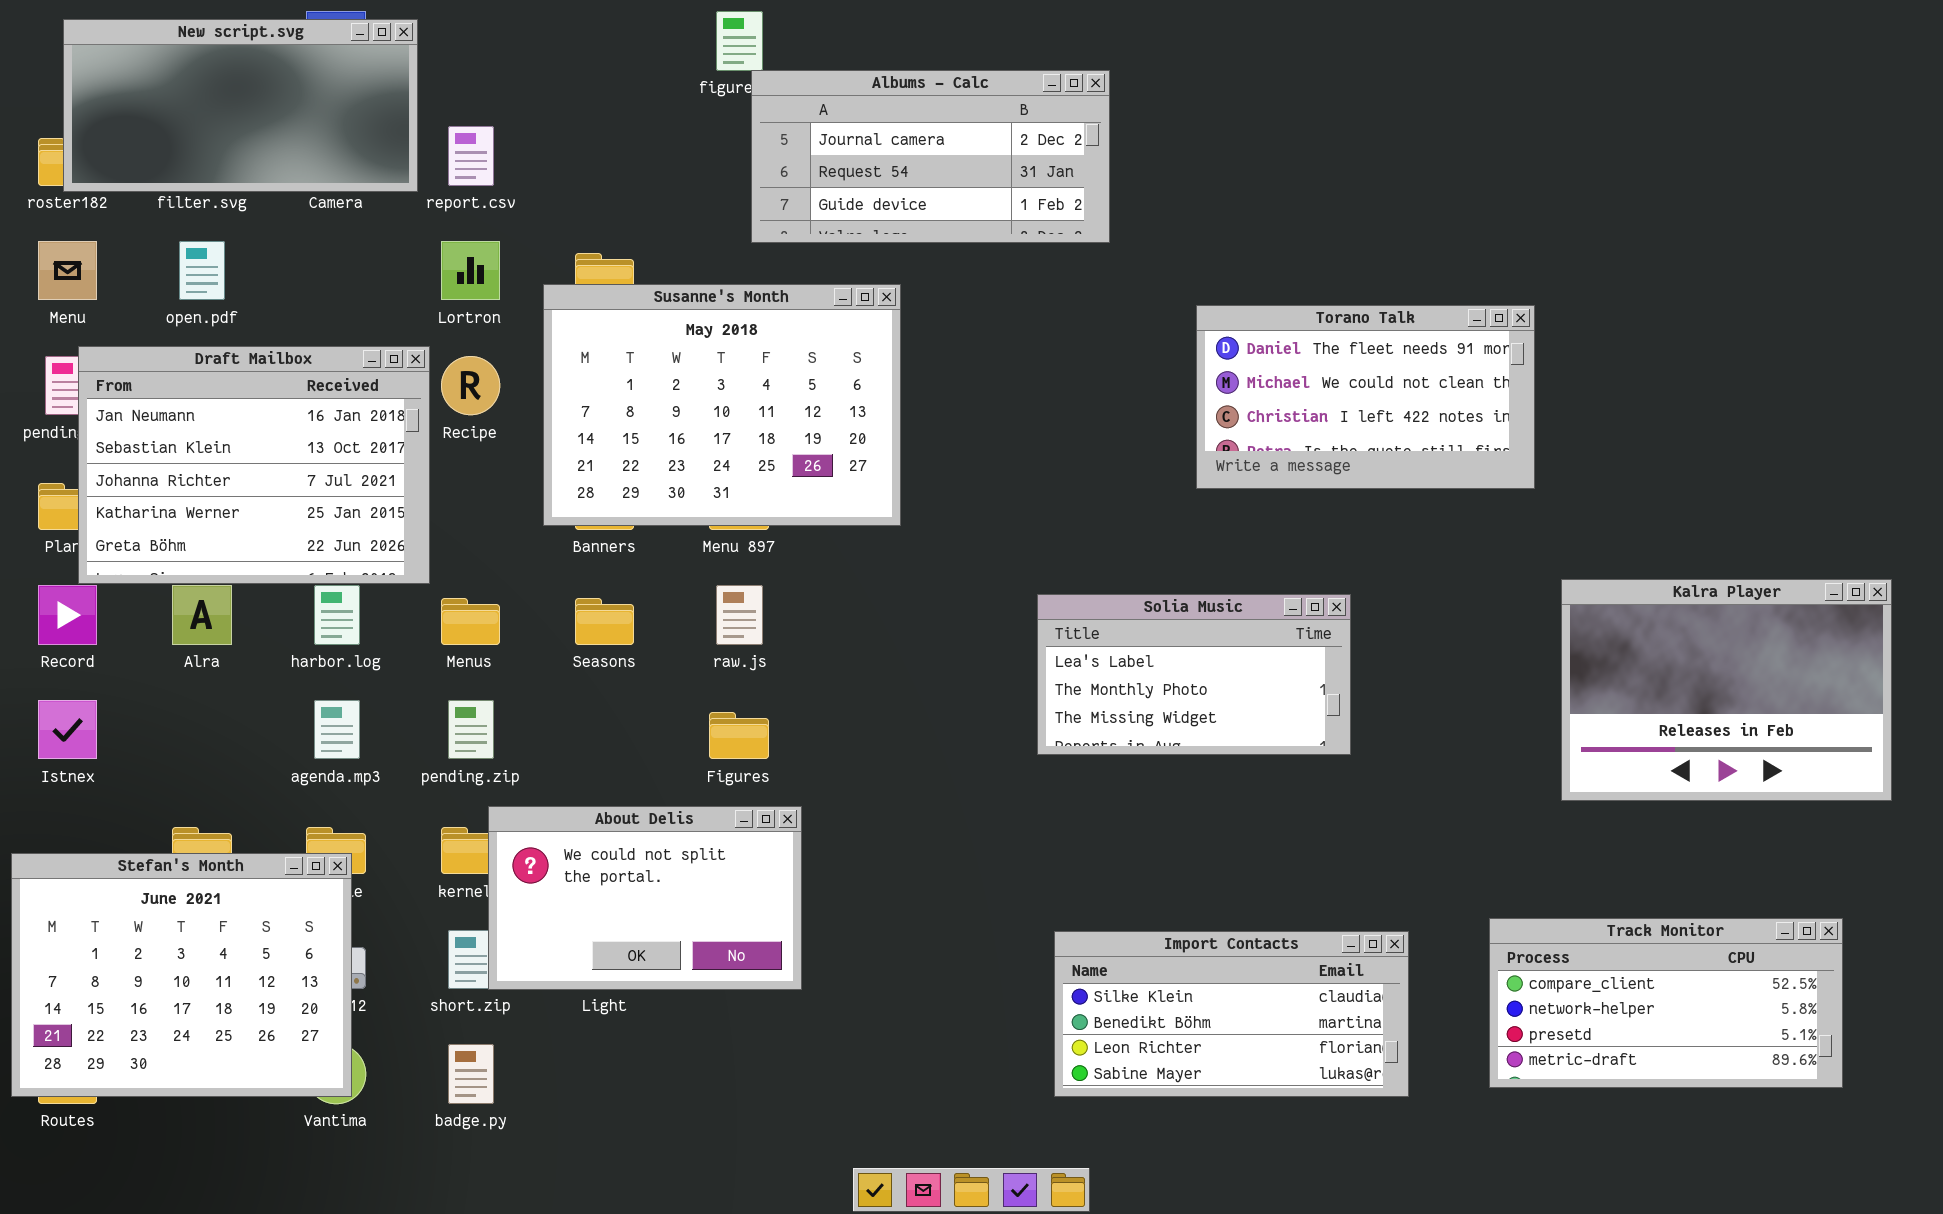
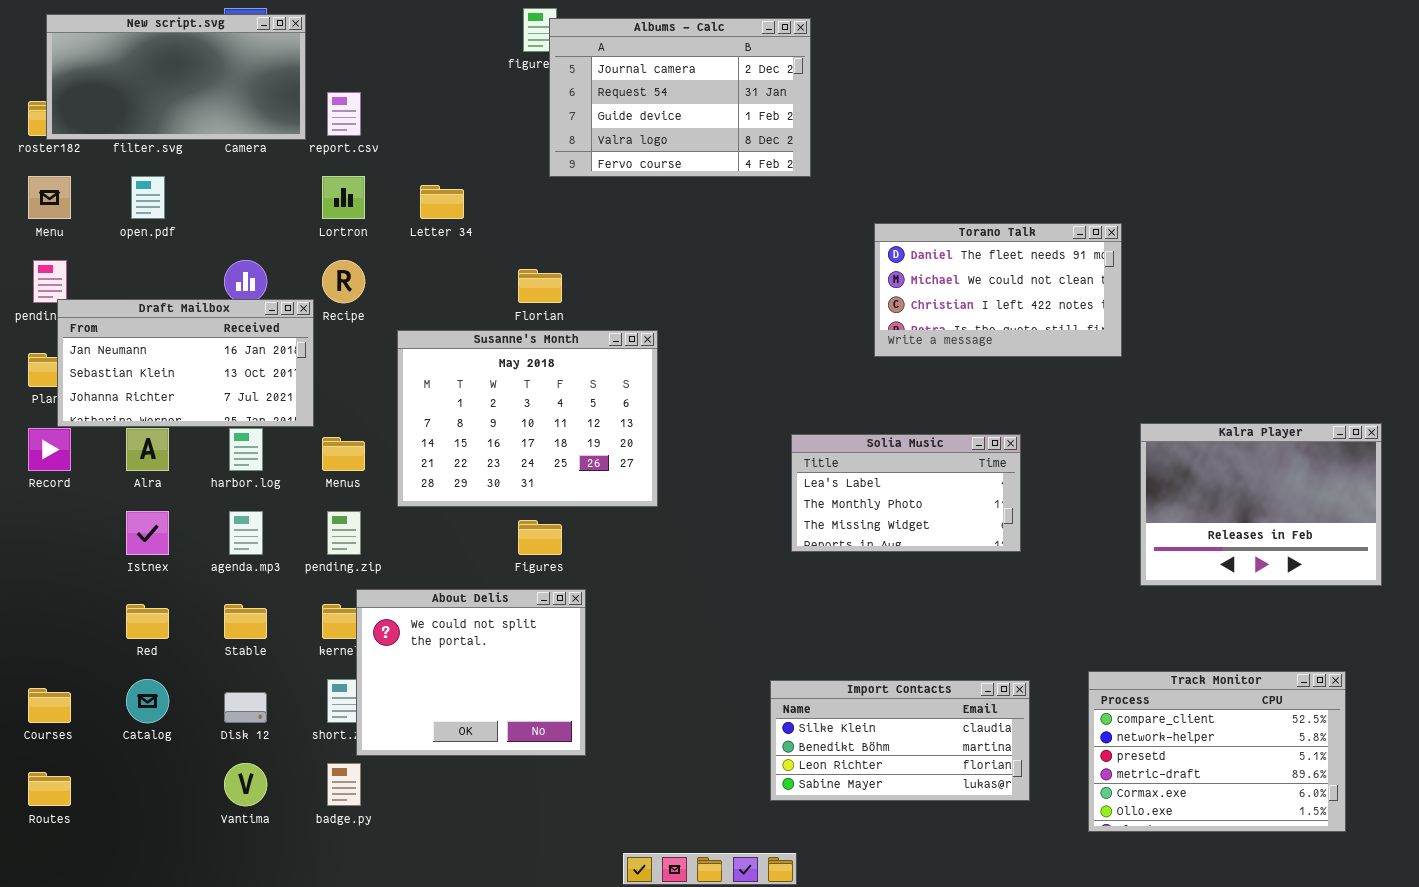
Albums - Calc: [751,70,1110,243] -> [549,18,811,177], resized
Susanne's Month: [543,284,901,526] -> [397,330,658,507], moved
Draft Mailbox: [78,346,430,584] -> [57,299,314,427], resized
Solia Music: [1037,594,1351,755] -> [791,434,1021,552], moved
Istnex: [38,700,97,759] -> [126,511,169,555], moved
About Delis: [488,806,802,990] -> [356,589,586,756], resized
Stefan's Month: [11,853,352,1097] -> none, closed
Track Monitor: [1489,918,1843,1088] -> [1088,671,1346,832], resized

